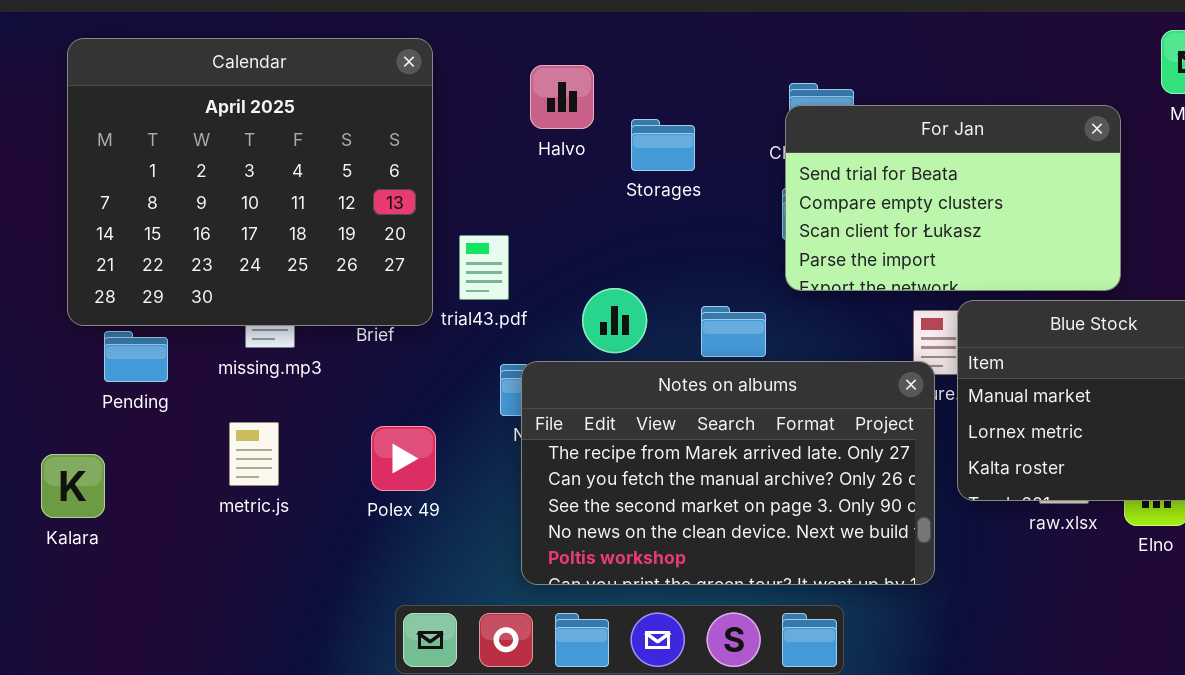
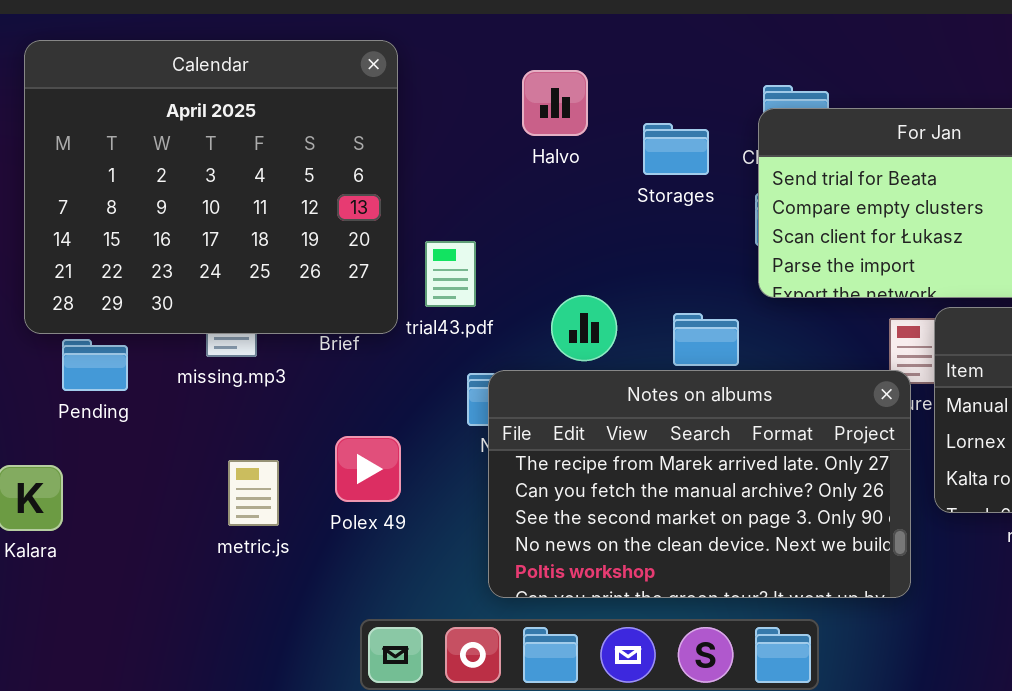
Halvo: [530,65,594,129] -> [522,70,588,136], moved
Storages: [631,119,695,171] -> [643,123,709,175], moved
metric.js: [229,422,279,486] -> [228,460,279,526], moved

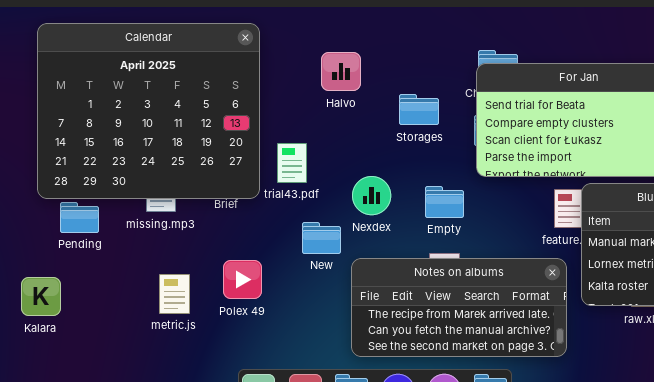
Halvo: [522,70,588,136] -> [321,52,361,91], moved
Storages: [643,123,709,175] -> [399,94,439,125], moved
Notes on albums: [488,370,911,598] -> [351,258,567,357], resized

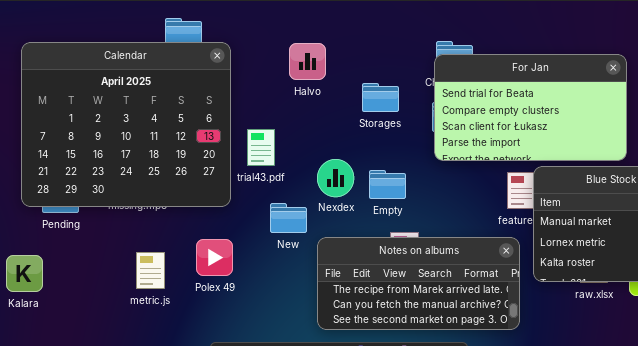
Calendar: [37,23,260,199] -> [21,42,231,207], moved
Empty: [425,186,464,218] -> [369,170,406,199], moved

